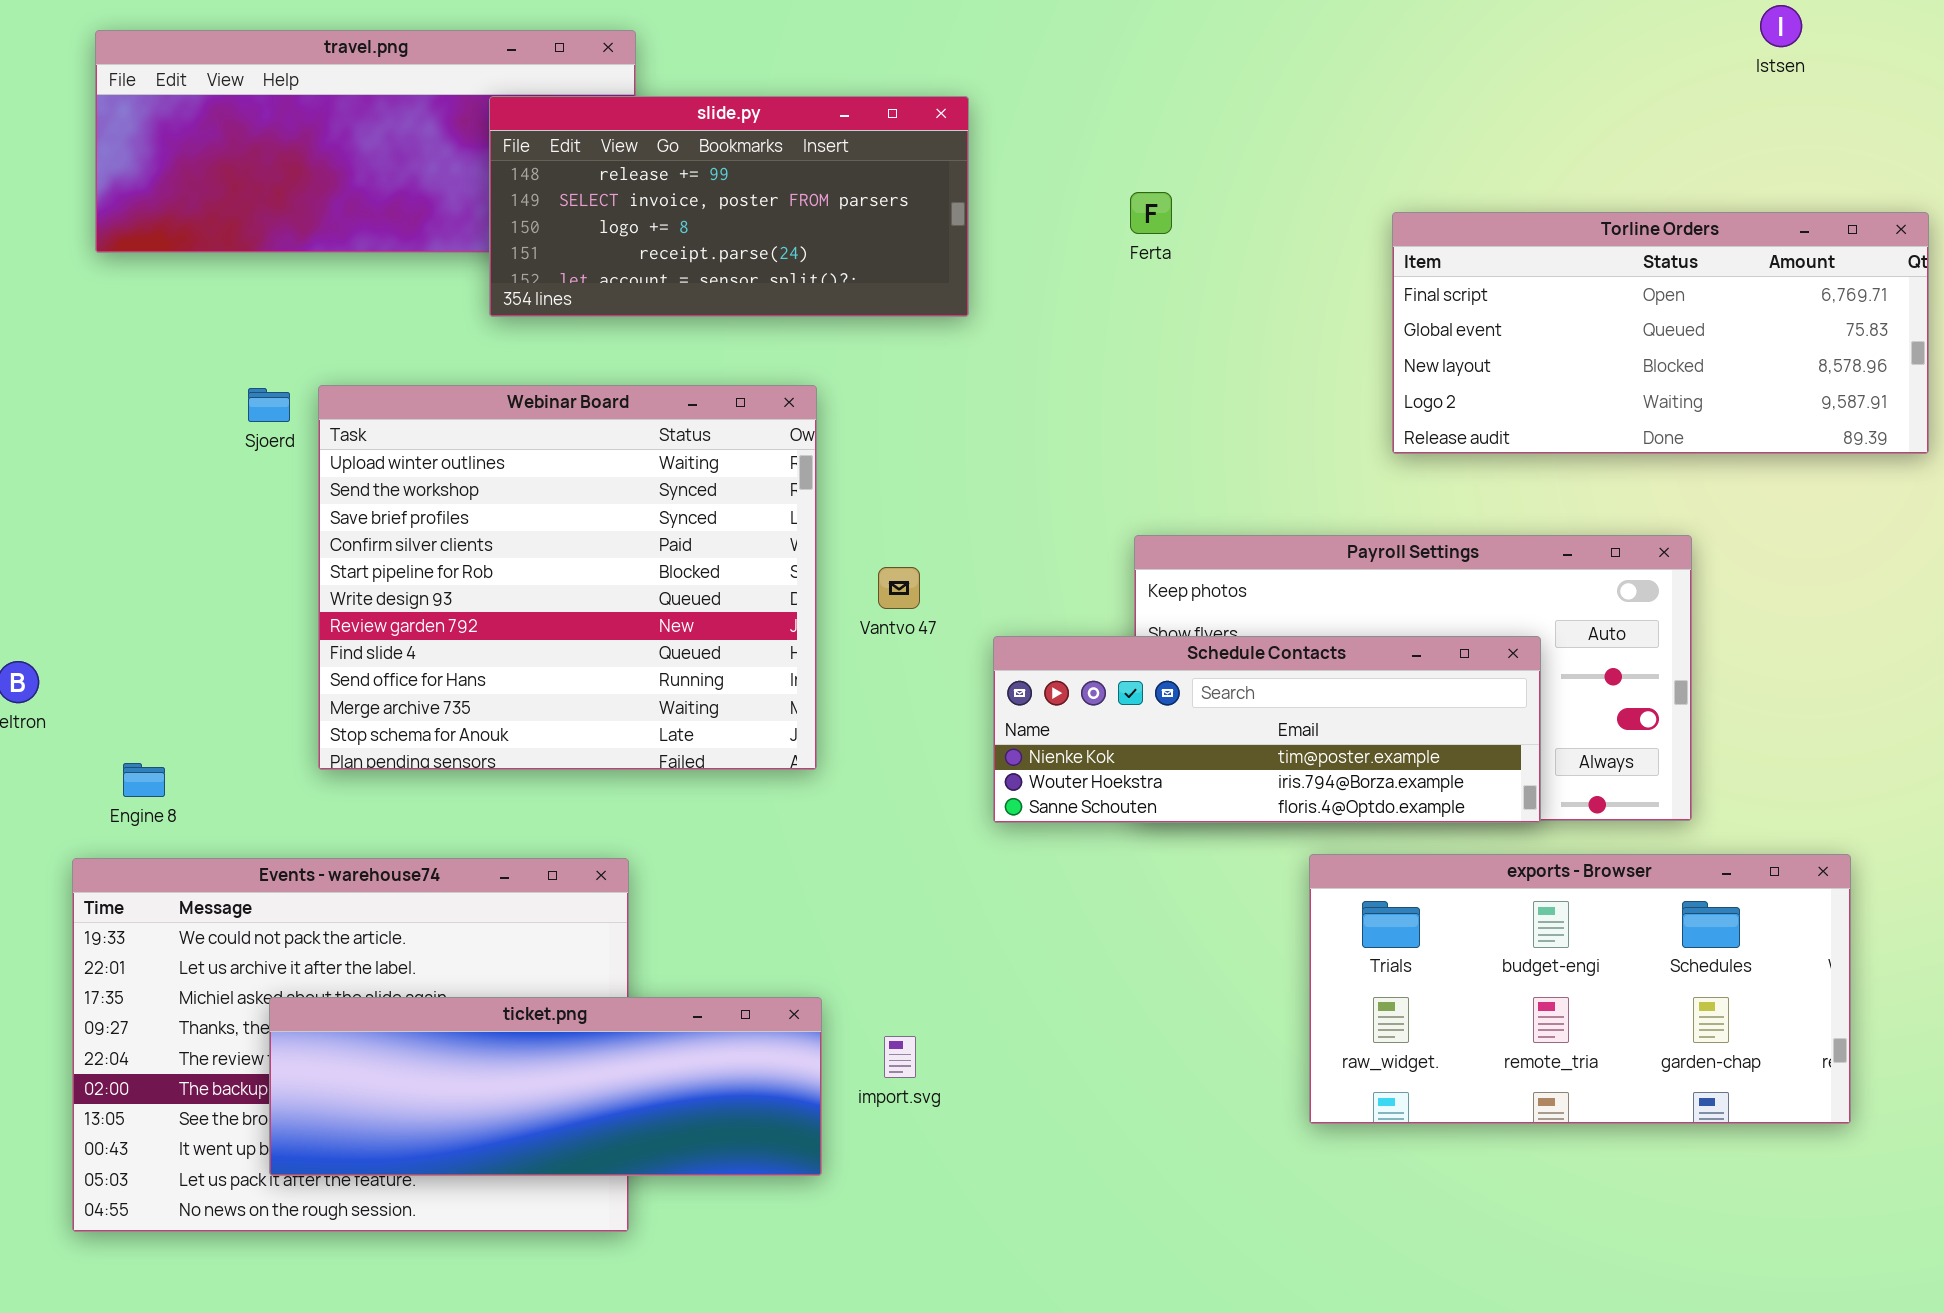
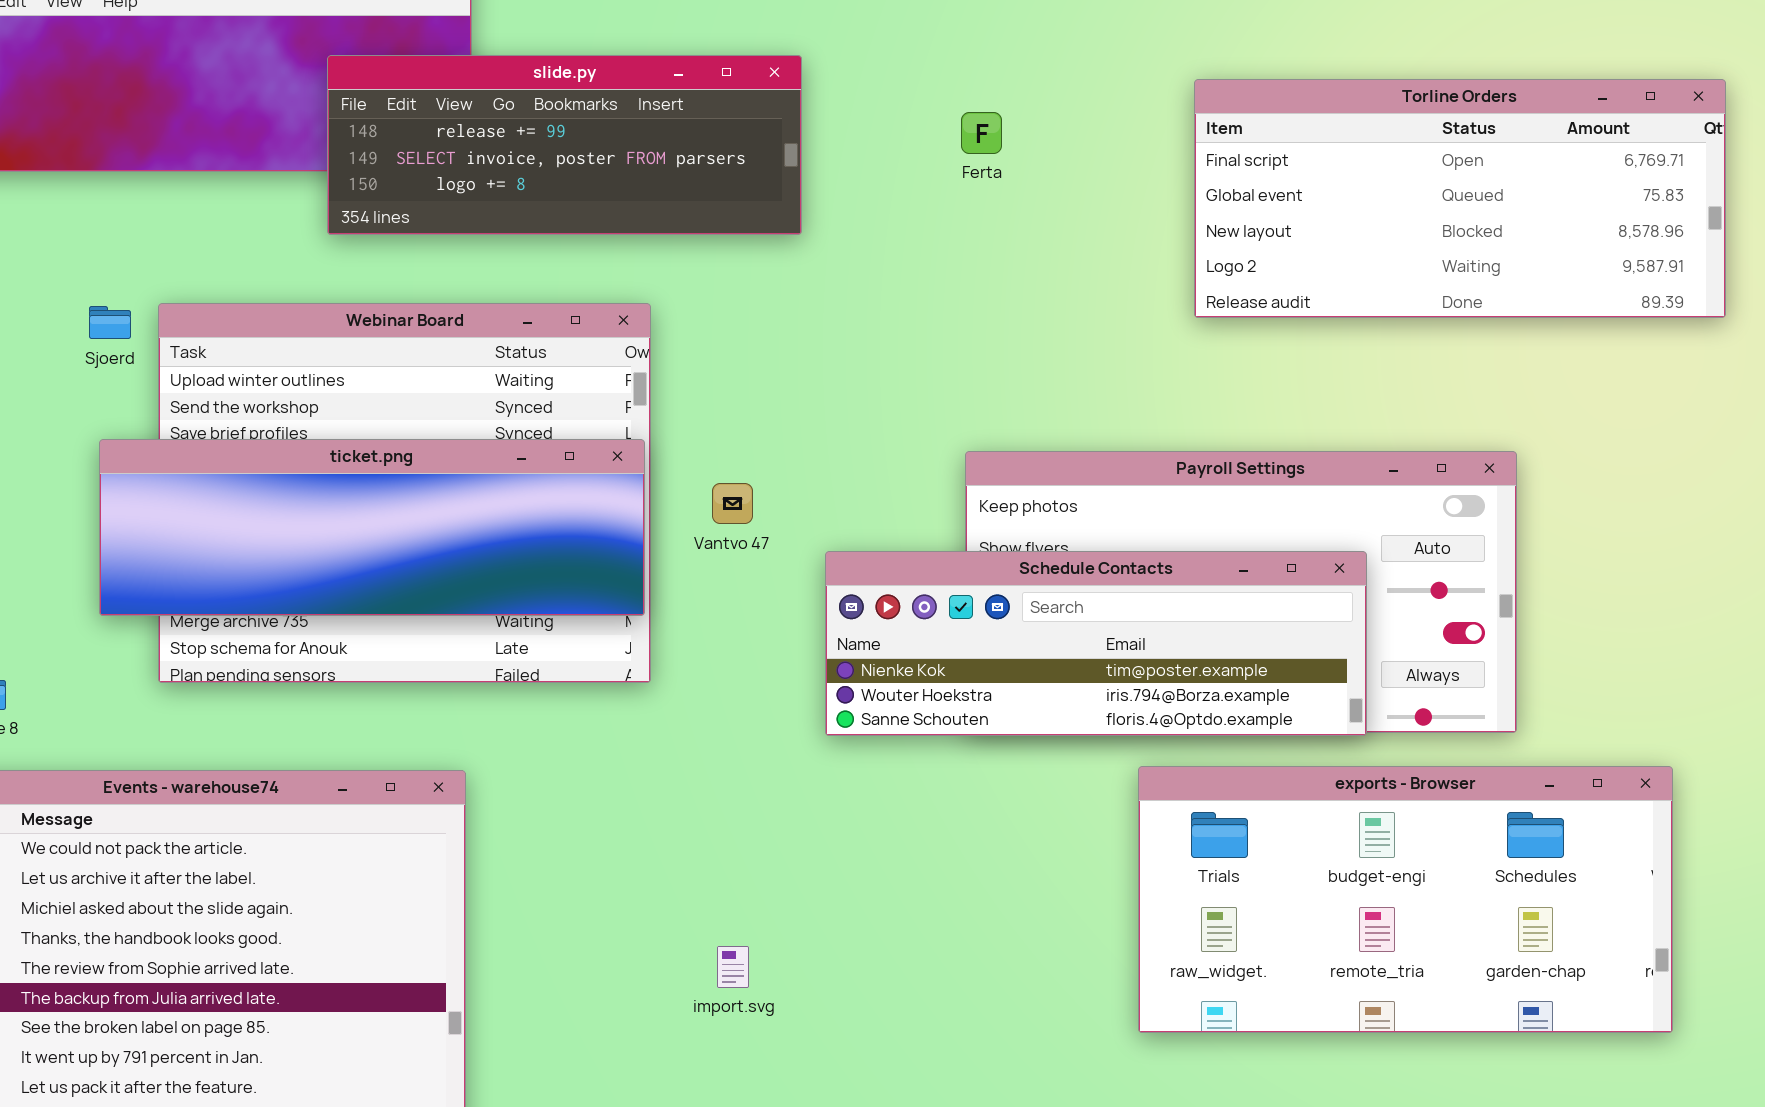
slide.py: [489,96,969,317] -> [327,55,802,235], resized
Torline Orders: [1392,212,1929,454] -> [1194,79,1726,318], moved
ticket.png: [269,997,822,1176] -> [99,439,645,616], moved

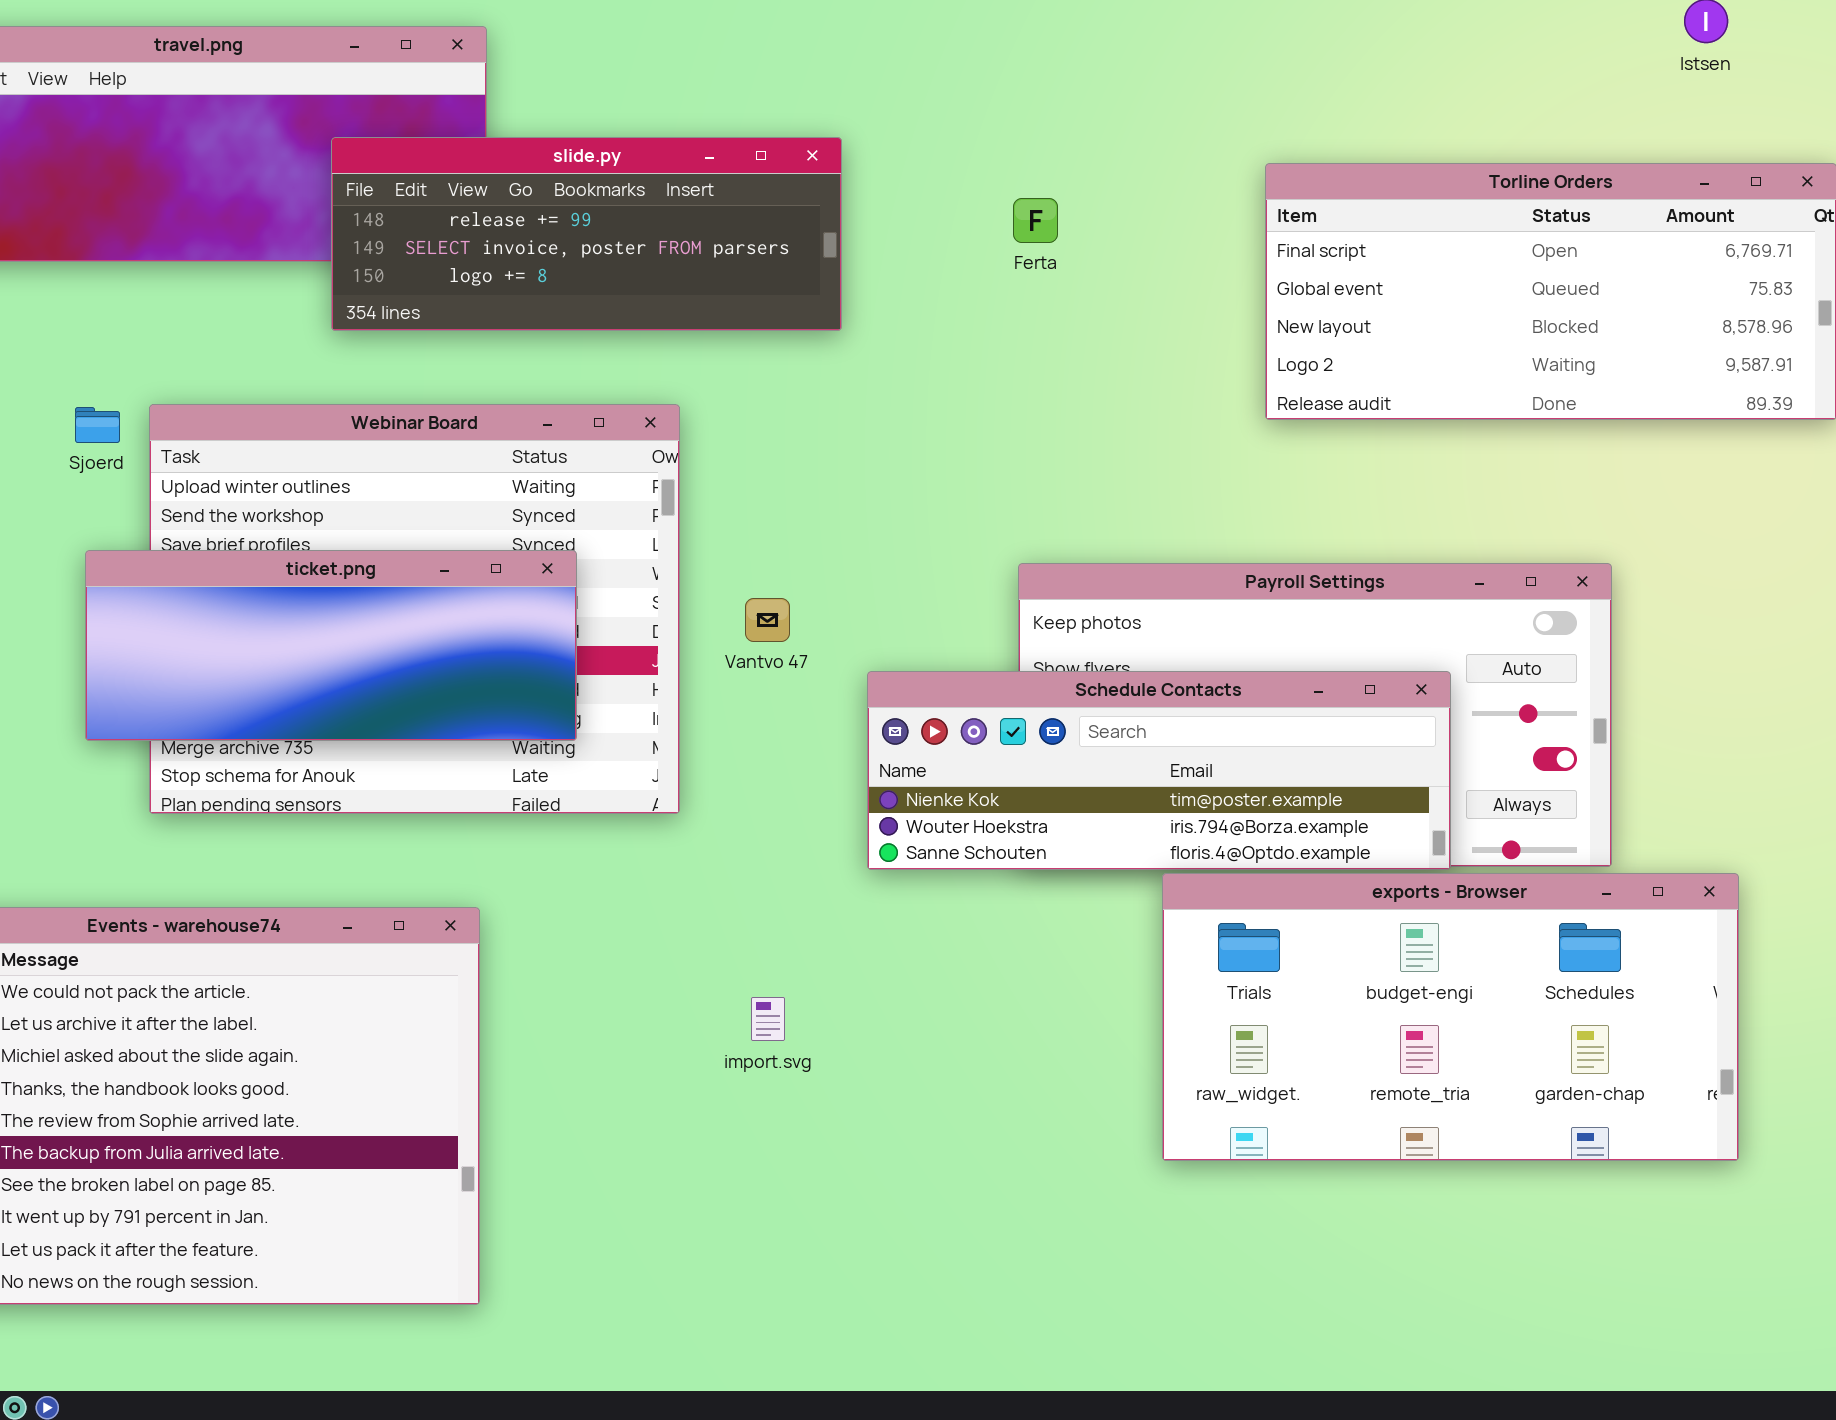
ticket.png: [99,439,645,616] -> [85,550,577,741], resized
exports - Browser: [1138,766,1673,1033] -> [1162,873,1739,1161], moved
import.svg: [717,946,749,988] -> [751,997,785,1041], moved

